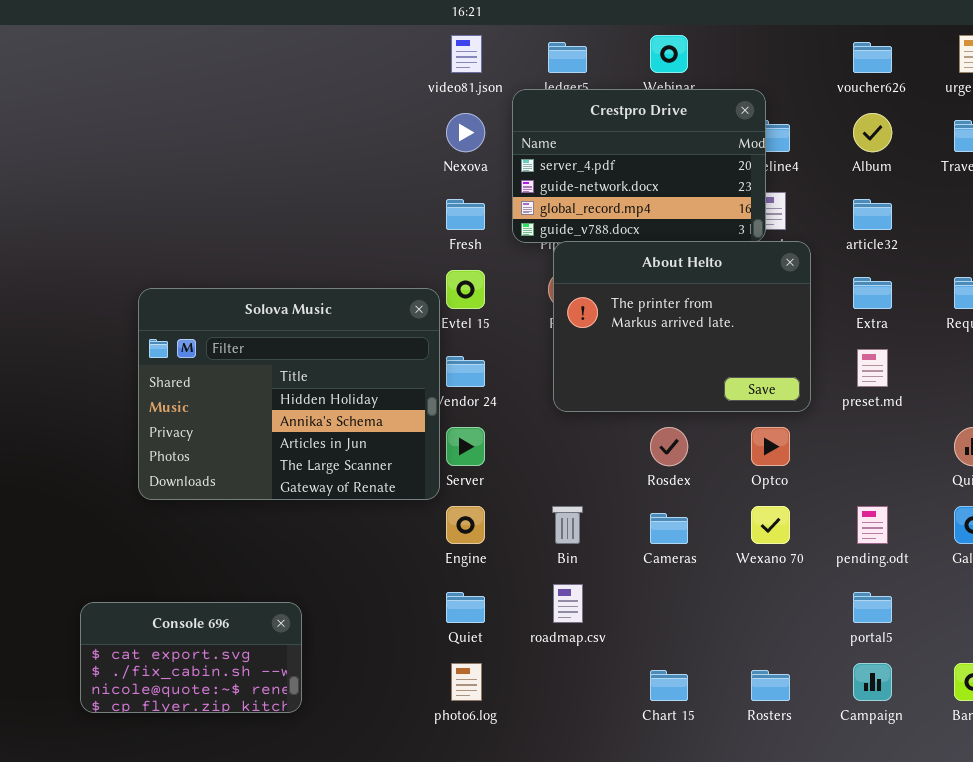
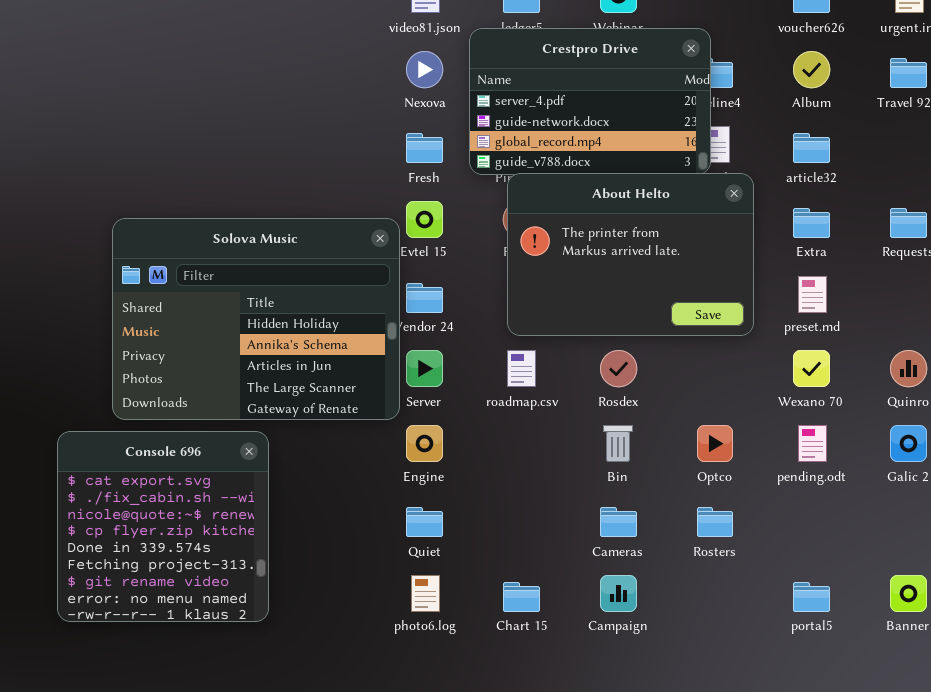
Optco: [751,427,790,466] -> [697,425,733,462], moved
Bin: [552,506,583,544] -> [603,425,633,462], moved
Wexano 70: [751,506,790,544] -> [793,350,830,387], moved
Cameras: [650,513,688,544] -> [600,507,637,537], moved
roadmap.csv: [553,584,583,623] -> [507,350,536,387], moved
portal5: [853,592,892,623] -> [793,582,830,612], moved
Console 696: [80,602,302,713] -> [57,431,269,622], resized
Campaign: [853,663,892,701] -> [600,575,637,612], moved
Chart 15: [650,670,688,701] -> [503,582,540,612], moved
Rosters: [751,670,790,701] -> [697,507,733,537], moved

